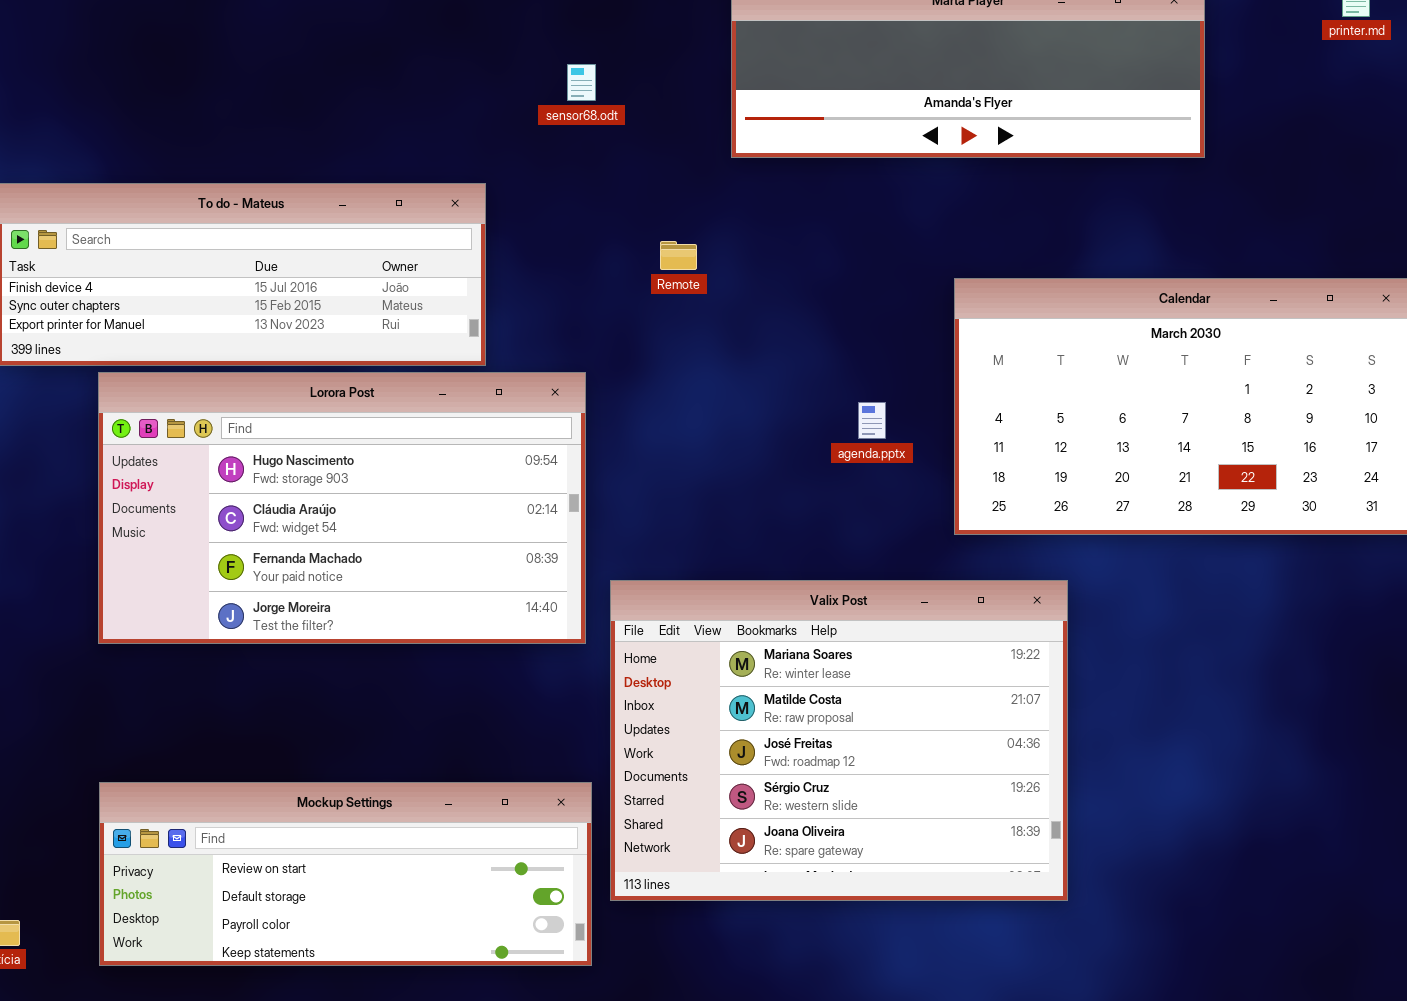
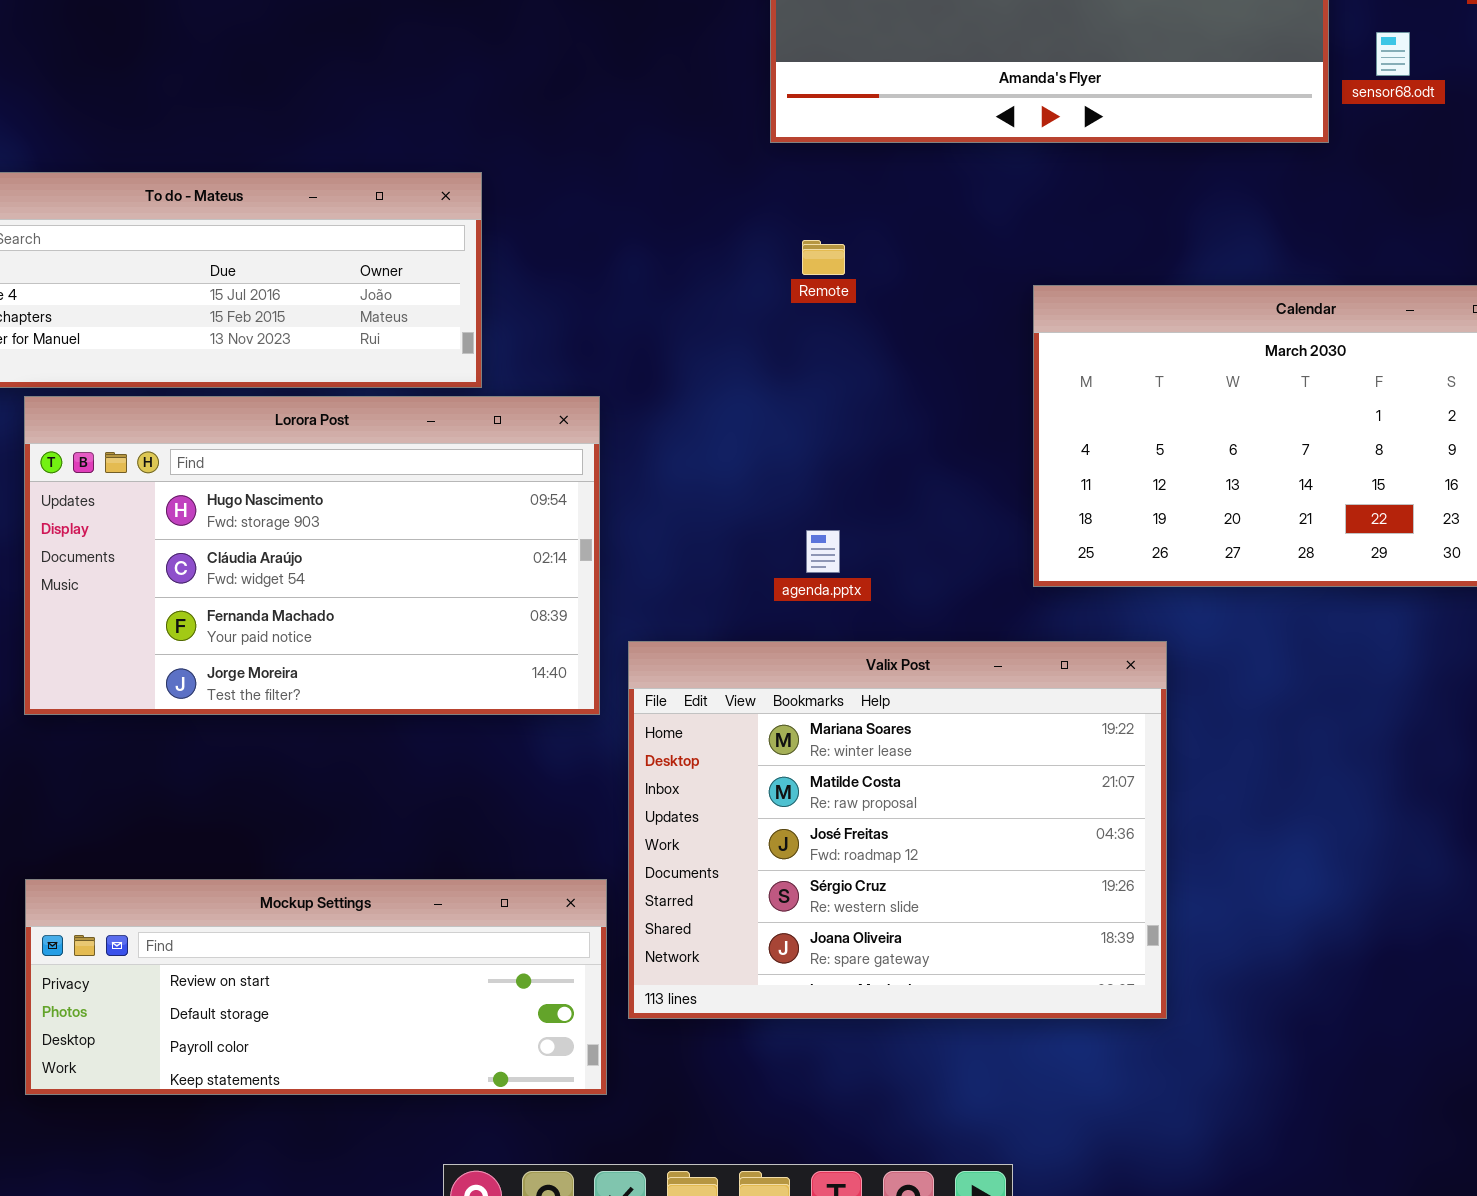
sensor68.odt: [567,64,596,101] -> [1376,32,1410,76], moved
Remote: [660,241,697,270] -> [802,240,845,275], moved
agenda.pptx: [858,402,886,439] -> [806,530,840,573], moved

